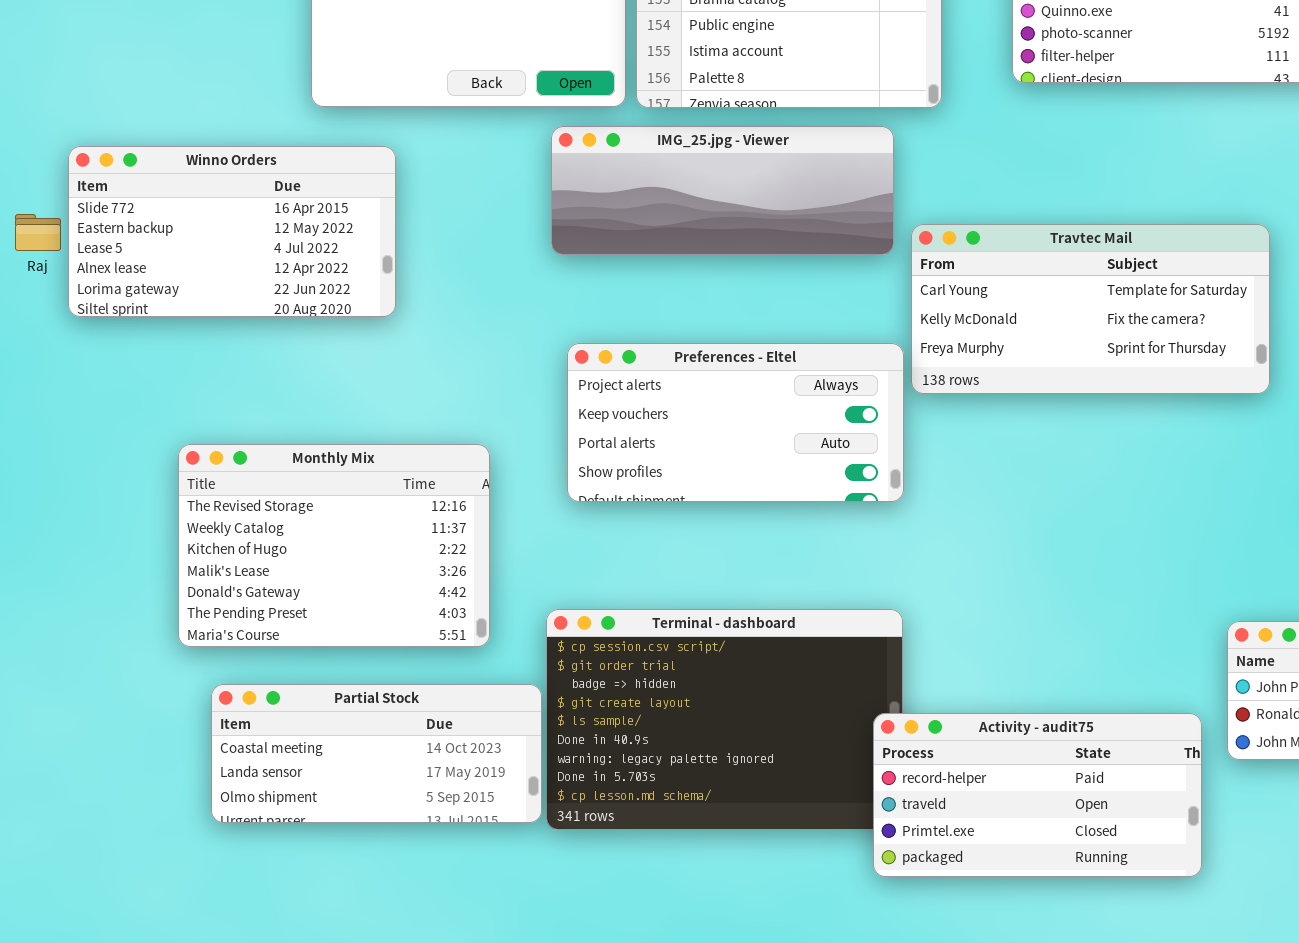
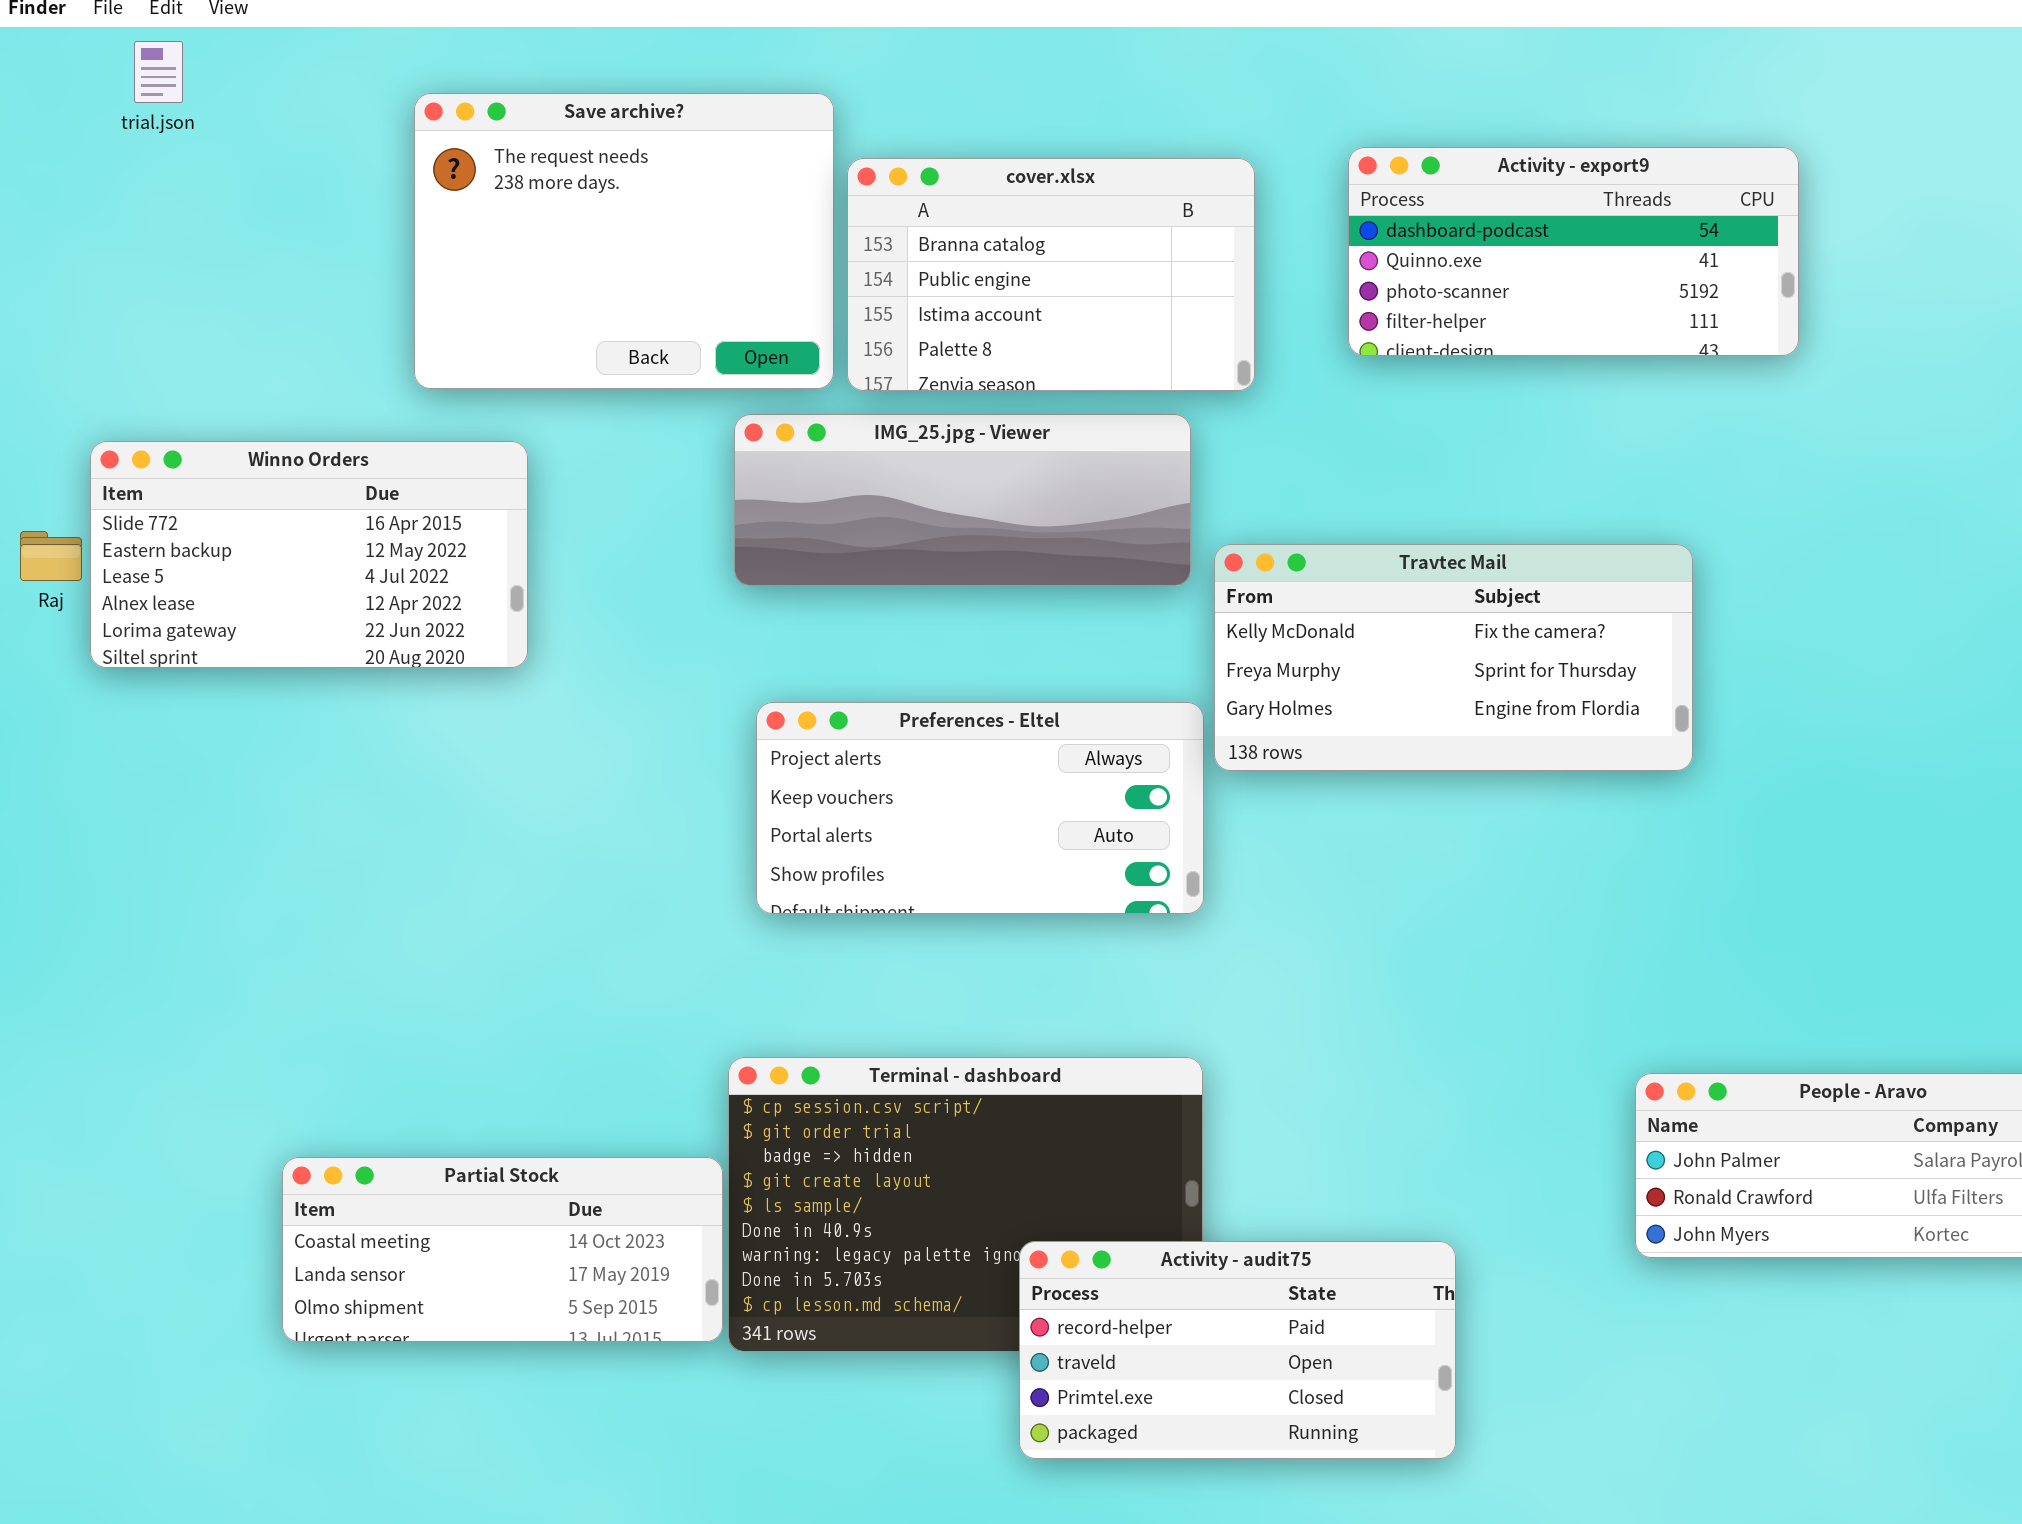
Travtec Mail: [911,224,1270,394] -> [1214,544,1693,771], scrolled down 1 row
Monthly Mix: [178,444,490,647] -> none, closed
Activity - audit75: [873,713,1202,877] -> [1019,1241,1456,1459], moved

